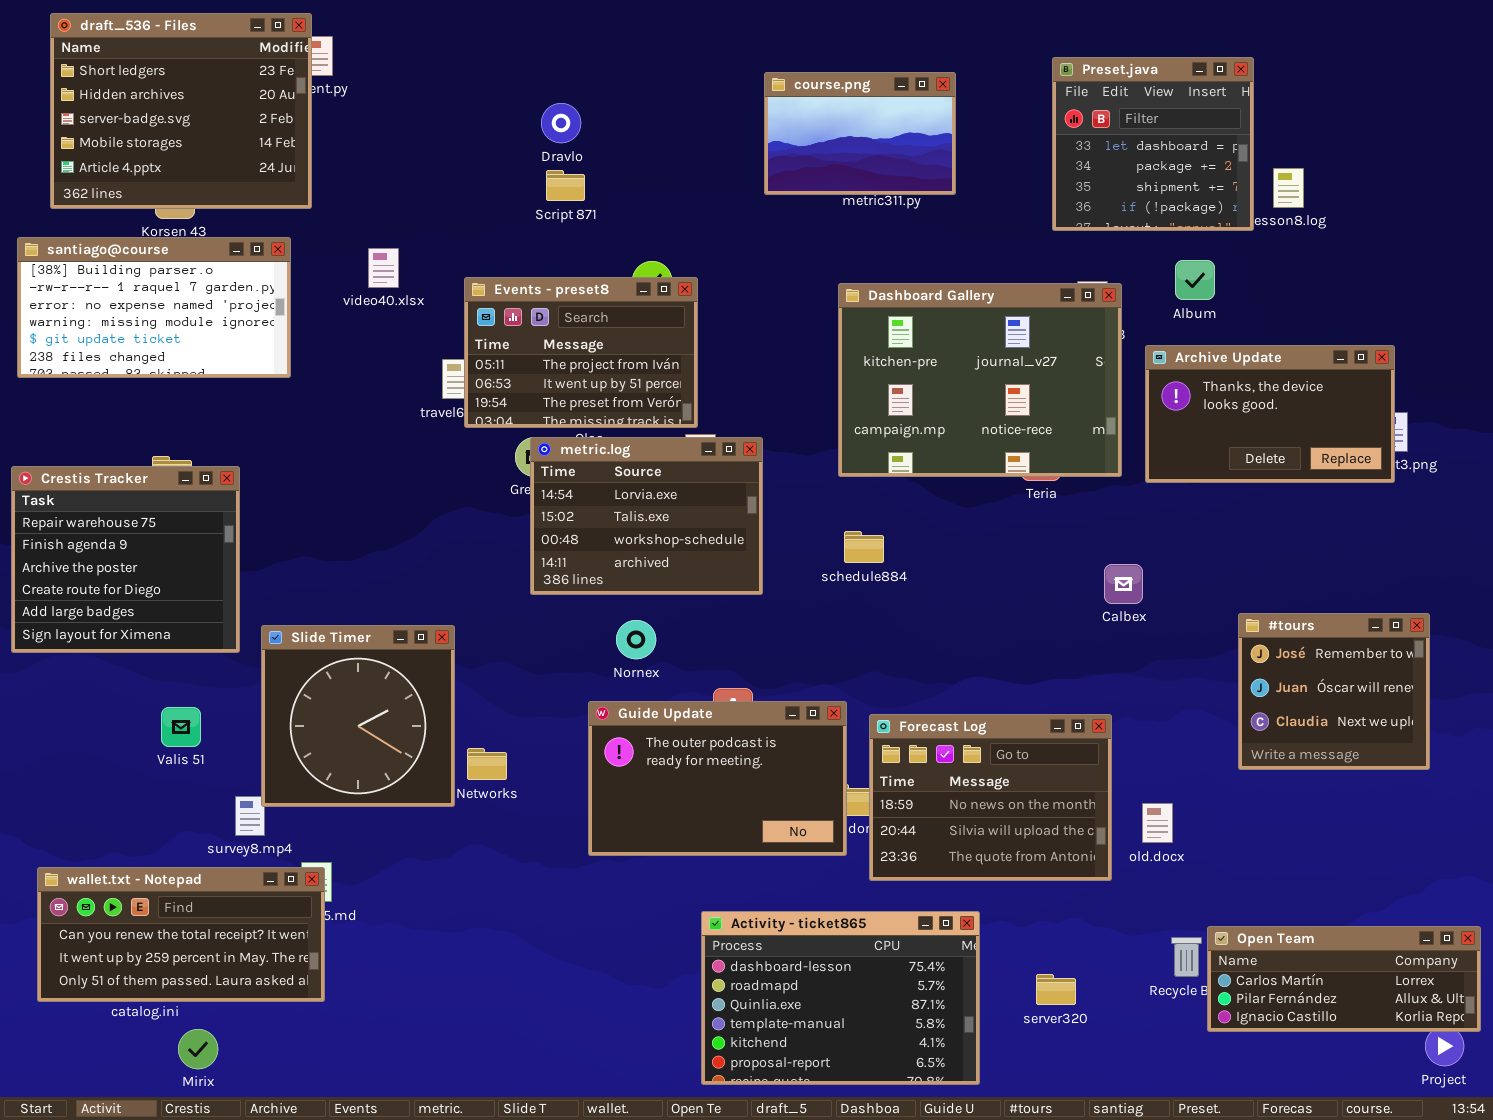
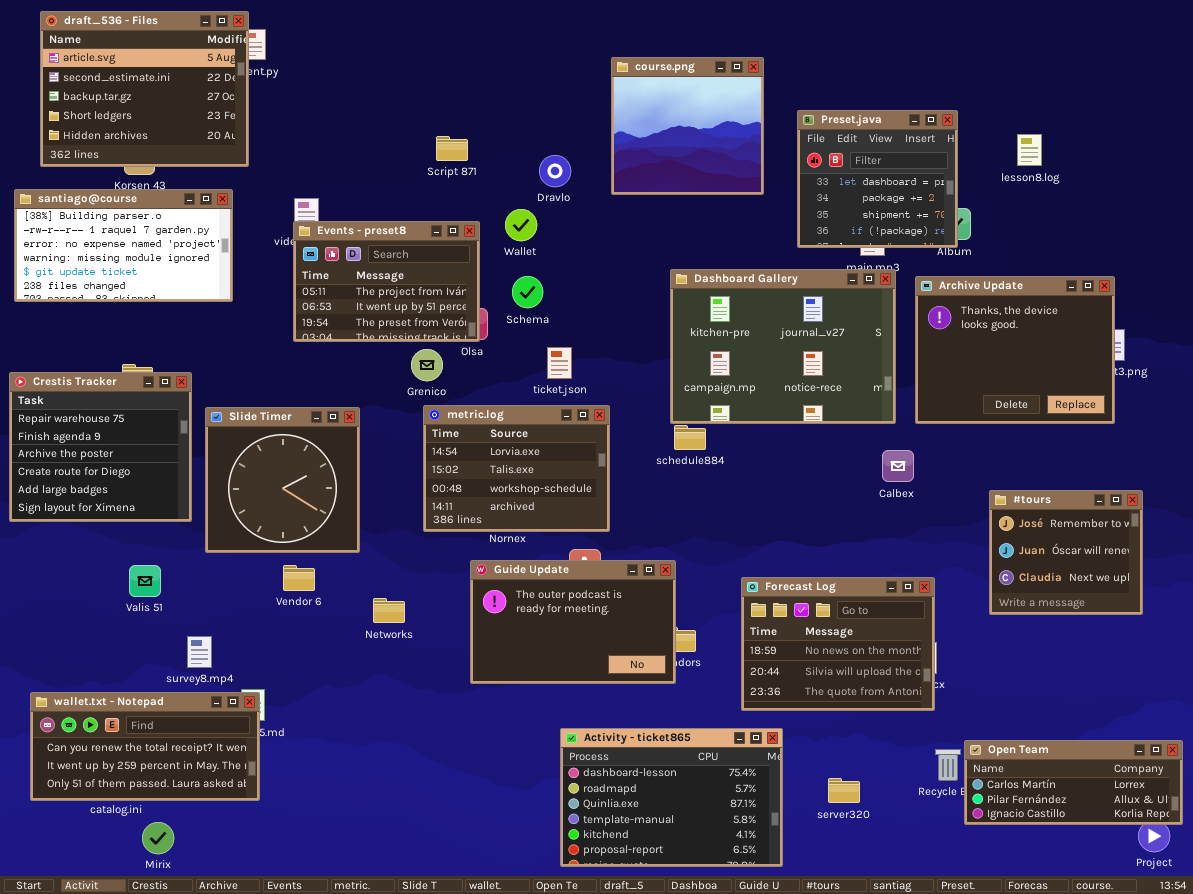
draft_536 - Files: [50,13,312,209] -> [40,11,249,167], scrolled up 3 rows
Preset.java: [1052,57,1254,231] -> [797,110,958,248], moved
course.png: [764,72,956,195] -> [611,57,764,195], resized
Dravlo: [541,103,581,143] -> [539,155,571,187], moved
Events - preset8: [464,277,698,428] -> [293,221,480,342], moved
Dashboard Gallery: [838,283,1122,477] -> [670,269,896,424], moved
Archive Update: [1145,345,1395,483] -> [915,276,1115,424], resized
metric.log: [530,437,763,595] -> [423,405,610,532], moved
Slide Timer: [261,625,455,807] -> [205,407,360,553], moved
Forecast Log: [869,714,1112,881] -> [741,577,935,711], moved

